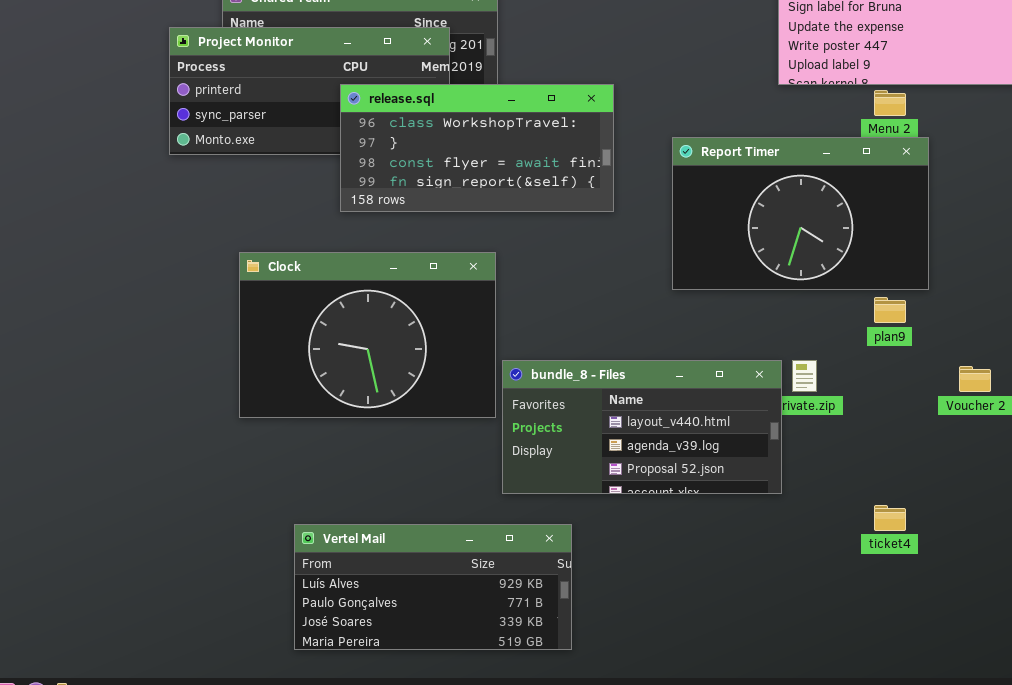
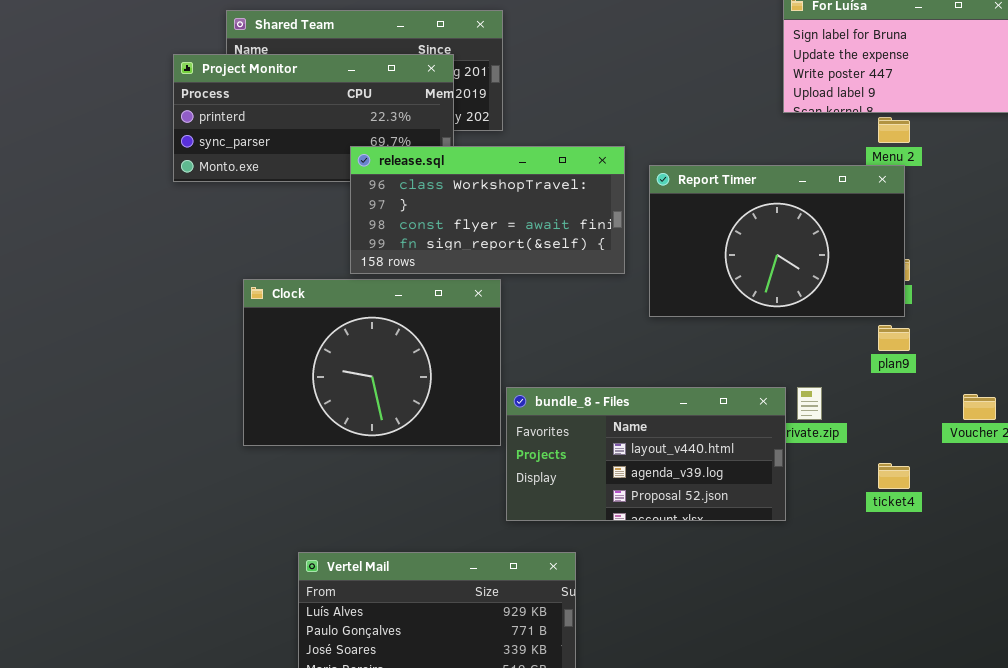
release.sql: [340,84,614,212] -> [350,146,625,274], moved
Report Timer: [672,137,929,290] -> [649,165,905,317], moved
ticket4: [874,505,906,531] -> [878,463,910,489], moved

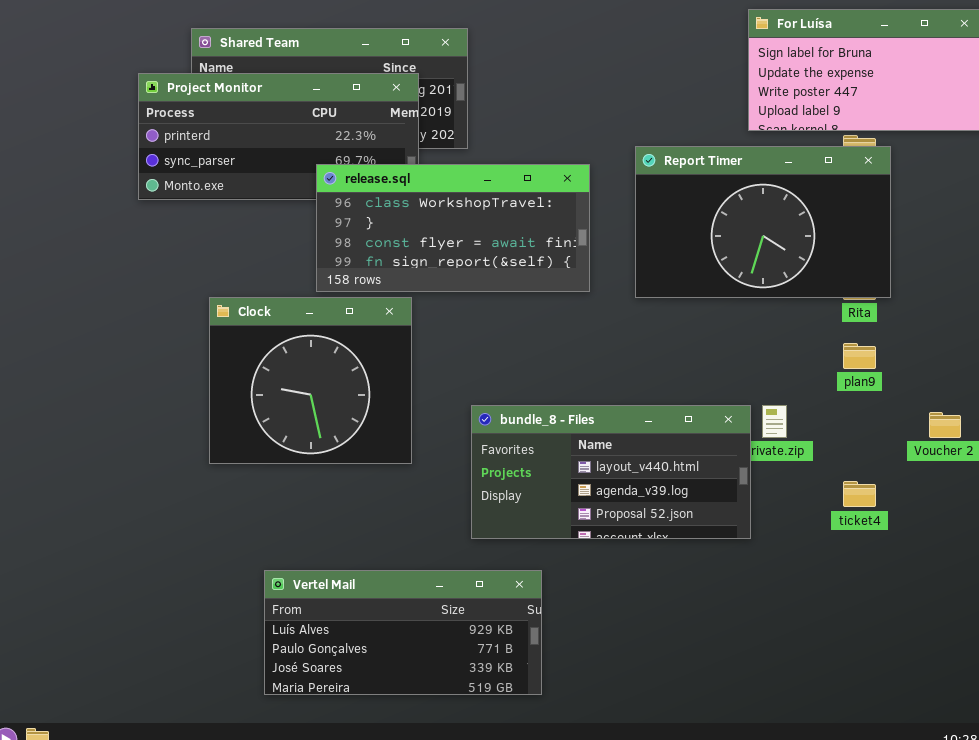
Report Timer: [649,165,905,317] -> [635,146,891,298], moved
Clock: [243,279,501,446] -> [209,297,412,464], resized

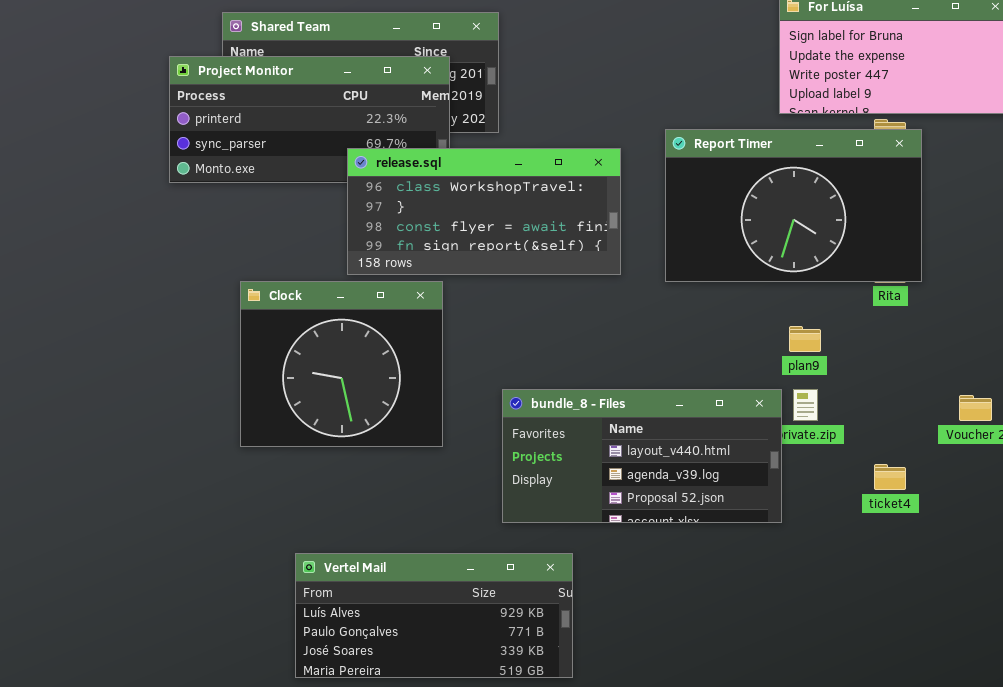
plan9: [843,343,876,369] -> [789,326,821,352], moved

